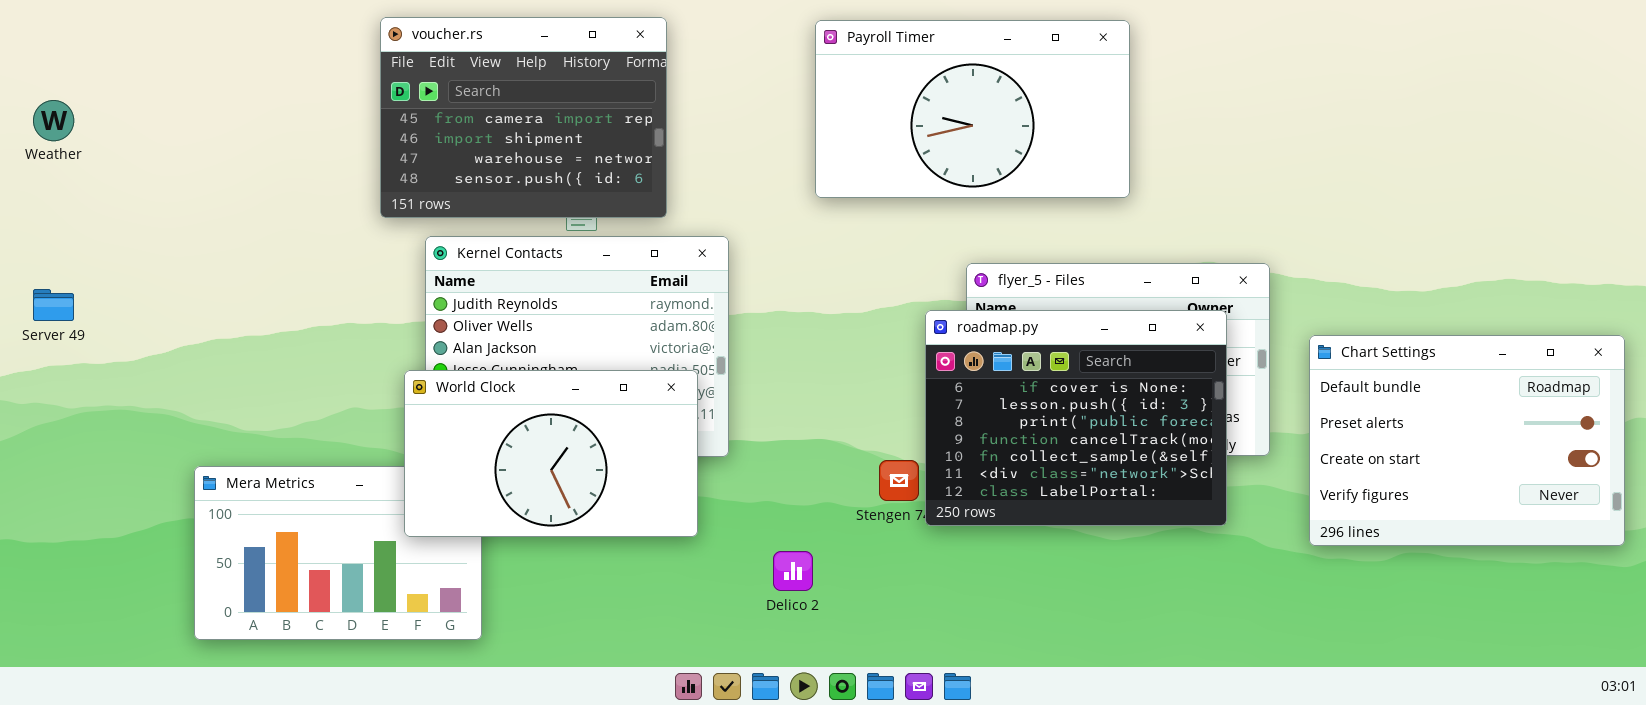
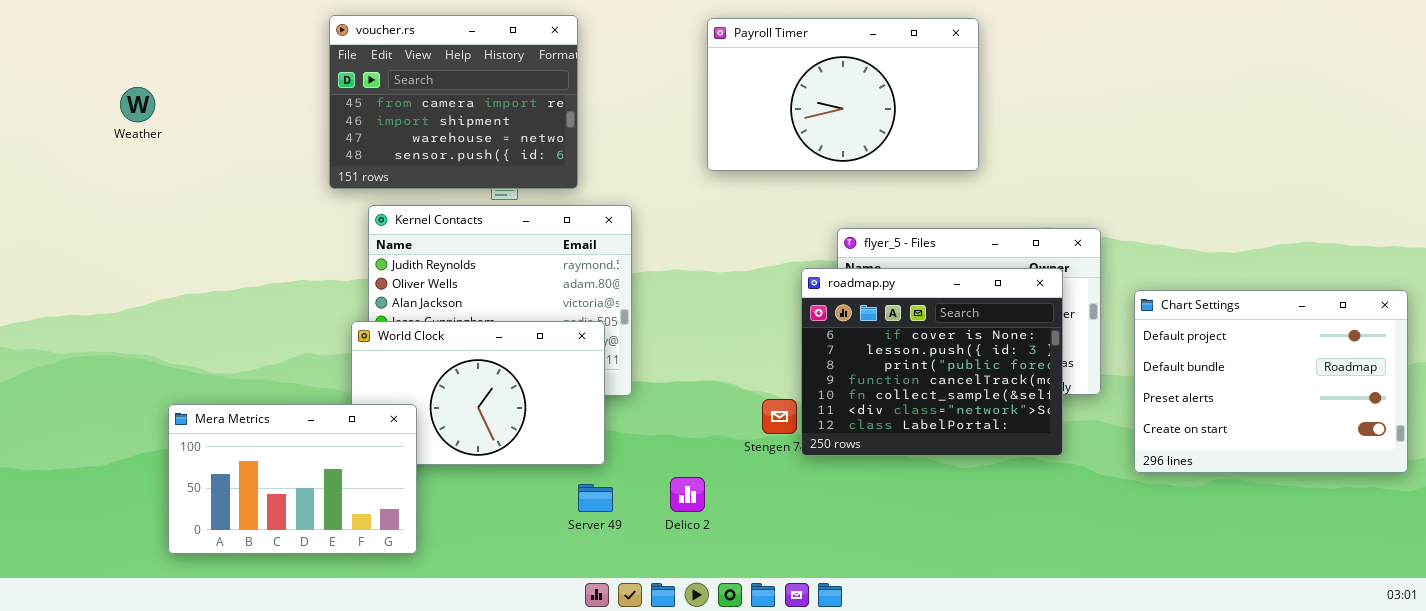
Weather: [33,100,74,141] -> [120,87,155,122], moved
Server 49: [33,289,74,321] -> [578,484,613,512], moved
Chart Settings: [1309,335,1625,546] -> [1134,290,1408,473], scrolled up 1 row
Mera Metrics: [194,466,482,640] -> [168,404,417,554], raised

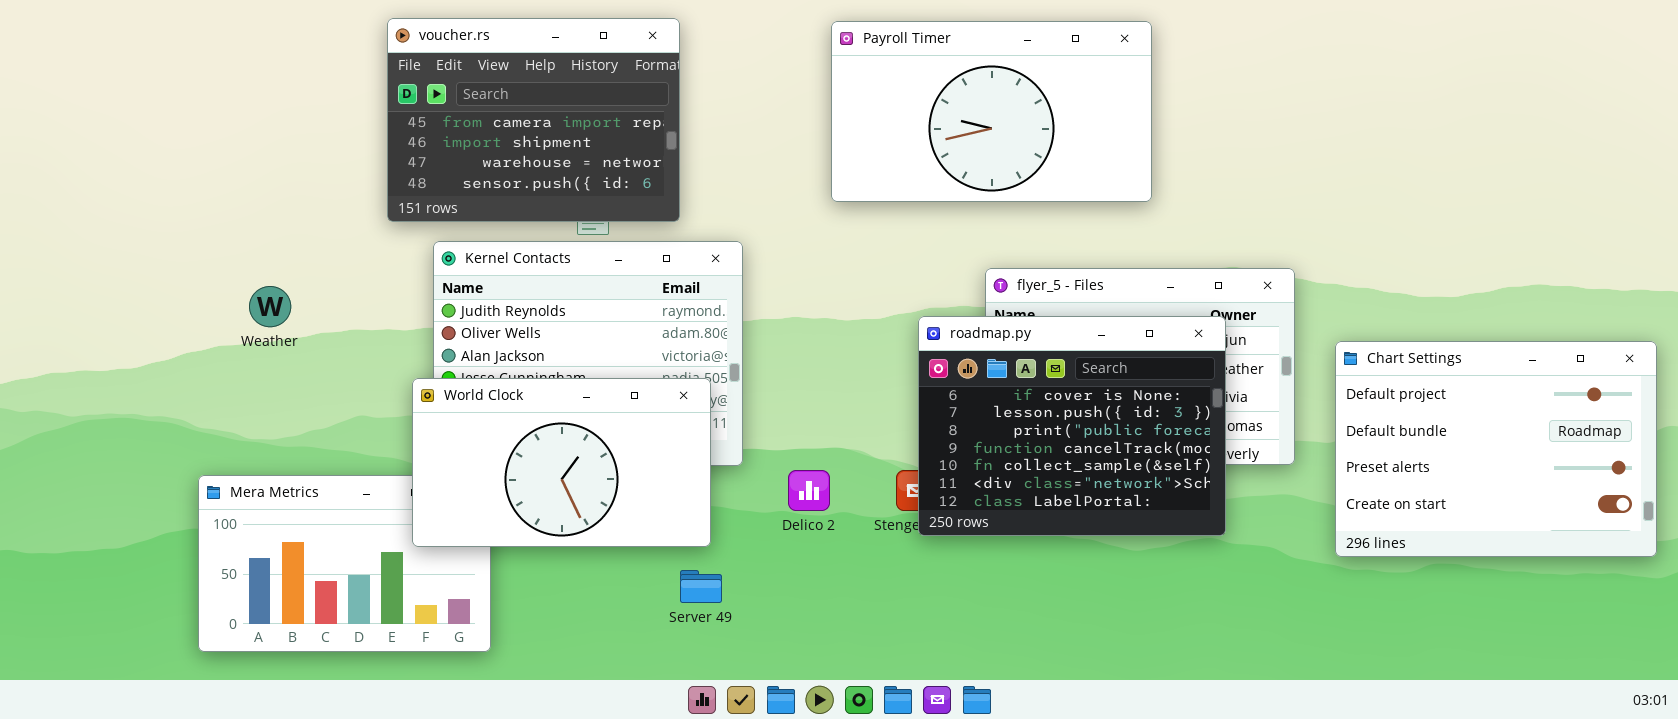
Weather: [120,87,155,122] -> [249,286,291,327], moved
roadmap.py: [801,268,1063,456] -> [918,316,1226,536], moved
World Clock: [351,321,605,465] -> [412,378,711,547], raised
Delico 2: [670,477,705,512] -> [788,470,830,511], moved

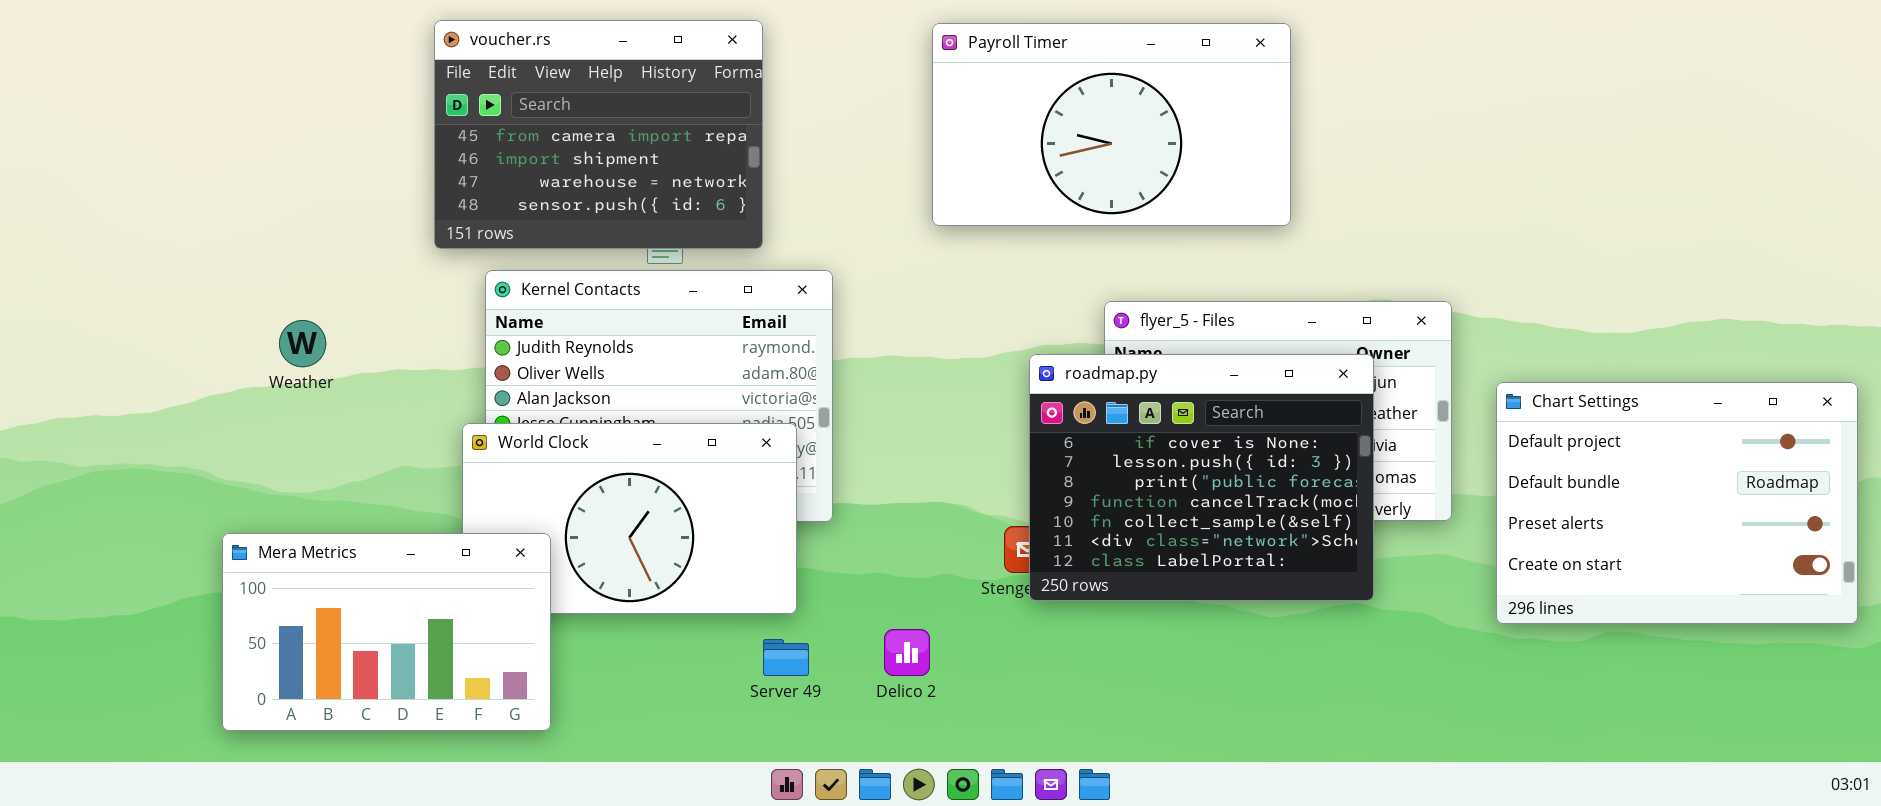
Delico 2: [788,470,830,511] -> [884,629,930,676], moved
Mera Metrics: [198,475,491,652] -> [222,533,551,731], raised

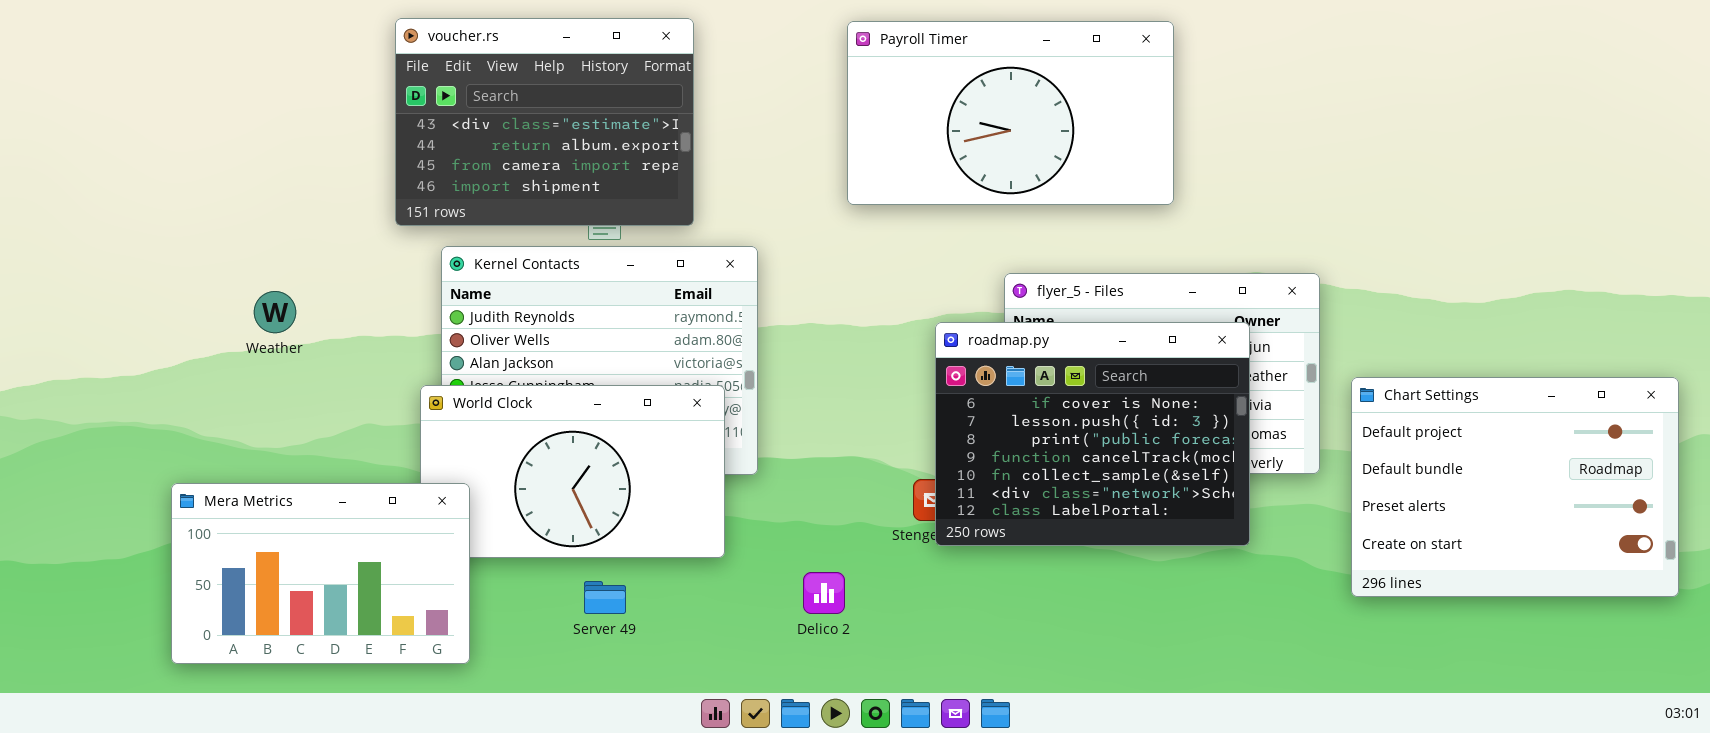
voucher.rs: [434,20,763,249] -> [395,18,694,226], scrolled up 2 rows
Chart Settings: [1496,382,1858,624] -> [1351,377,1679,597], moved
Mera Metrics: [222,533,551,731] -> [171,483,470,664], moved
Server 49: [763,639,809,676] -> [584,581,626,614], moved

